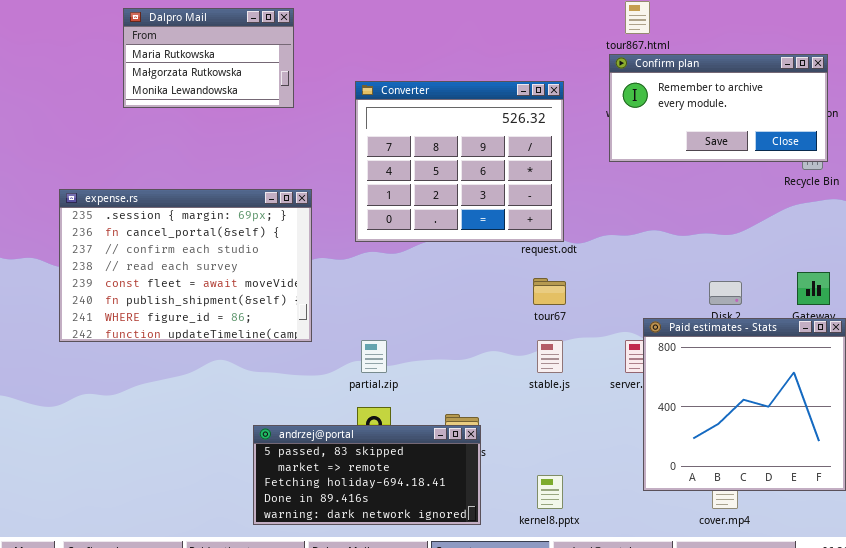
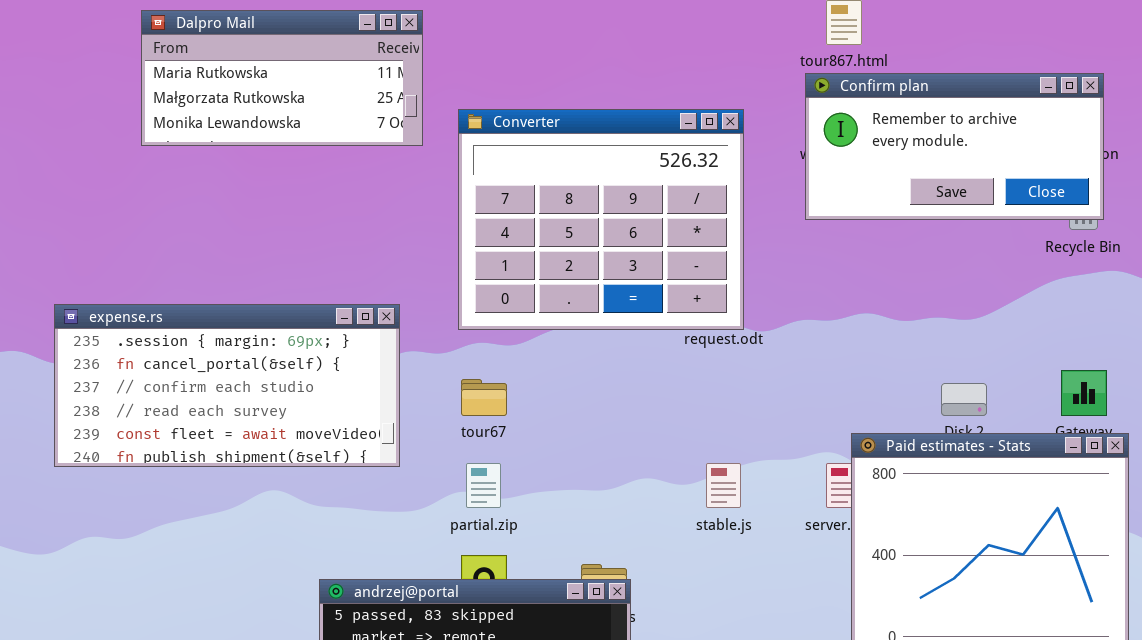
Dalpro Mail: [123,8,294,108] -> [141,10,423,146], resized
expense.rs: [59,189,312,342] -> [54,304,400,467], resized
tour67: [533,278,566,305] -> [461,379,507,416], moved

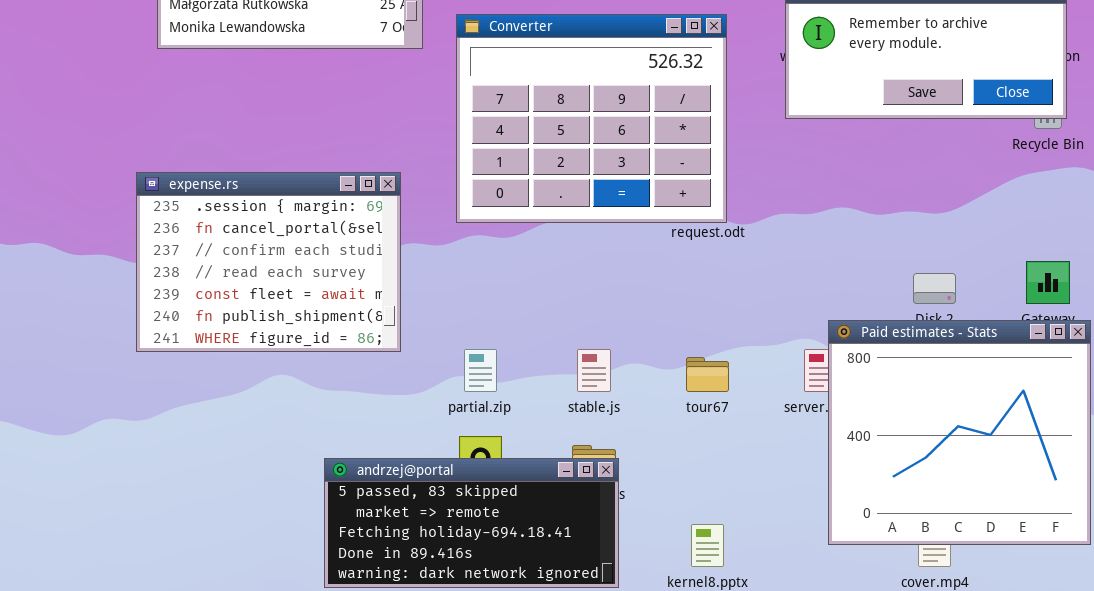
expense.rs: [54,304,400,467] -> [136,172,401,352], resized
tour67: [461,379,507,416] -> [686,357,729,392], moved
stable.js: [706,463,741,508] -> [577,349,611,392], moved

